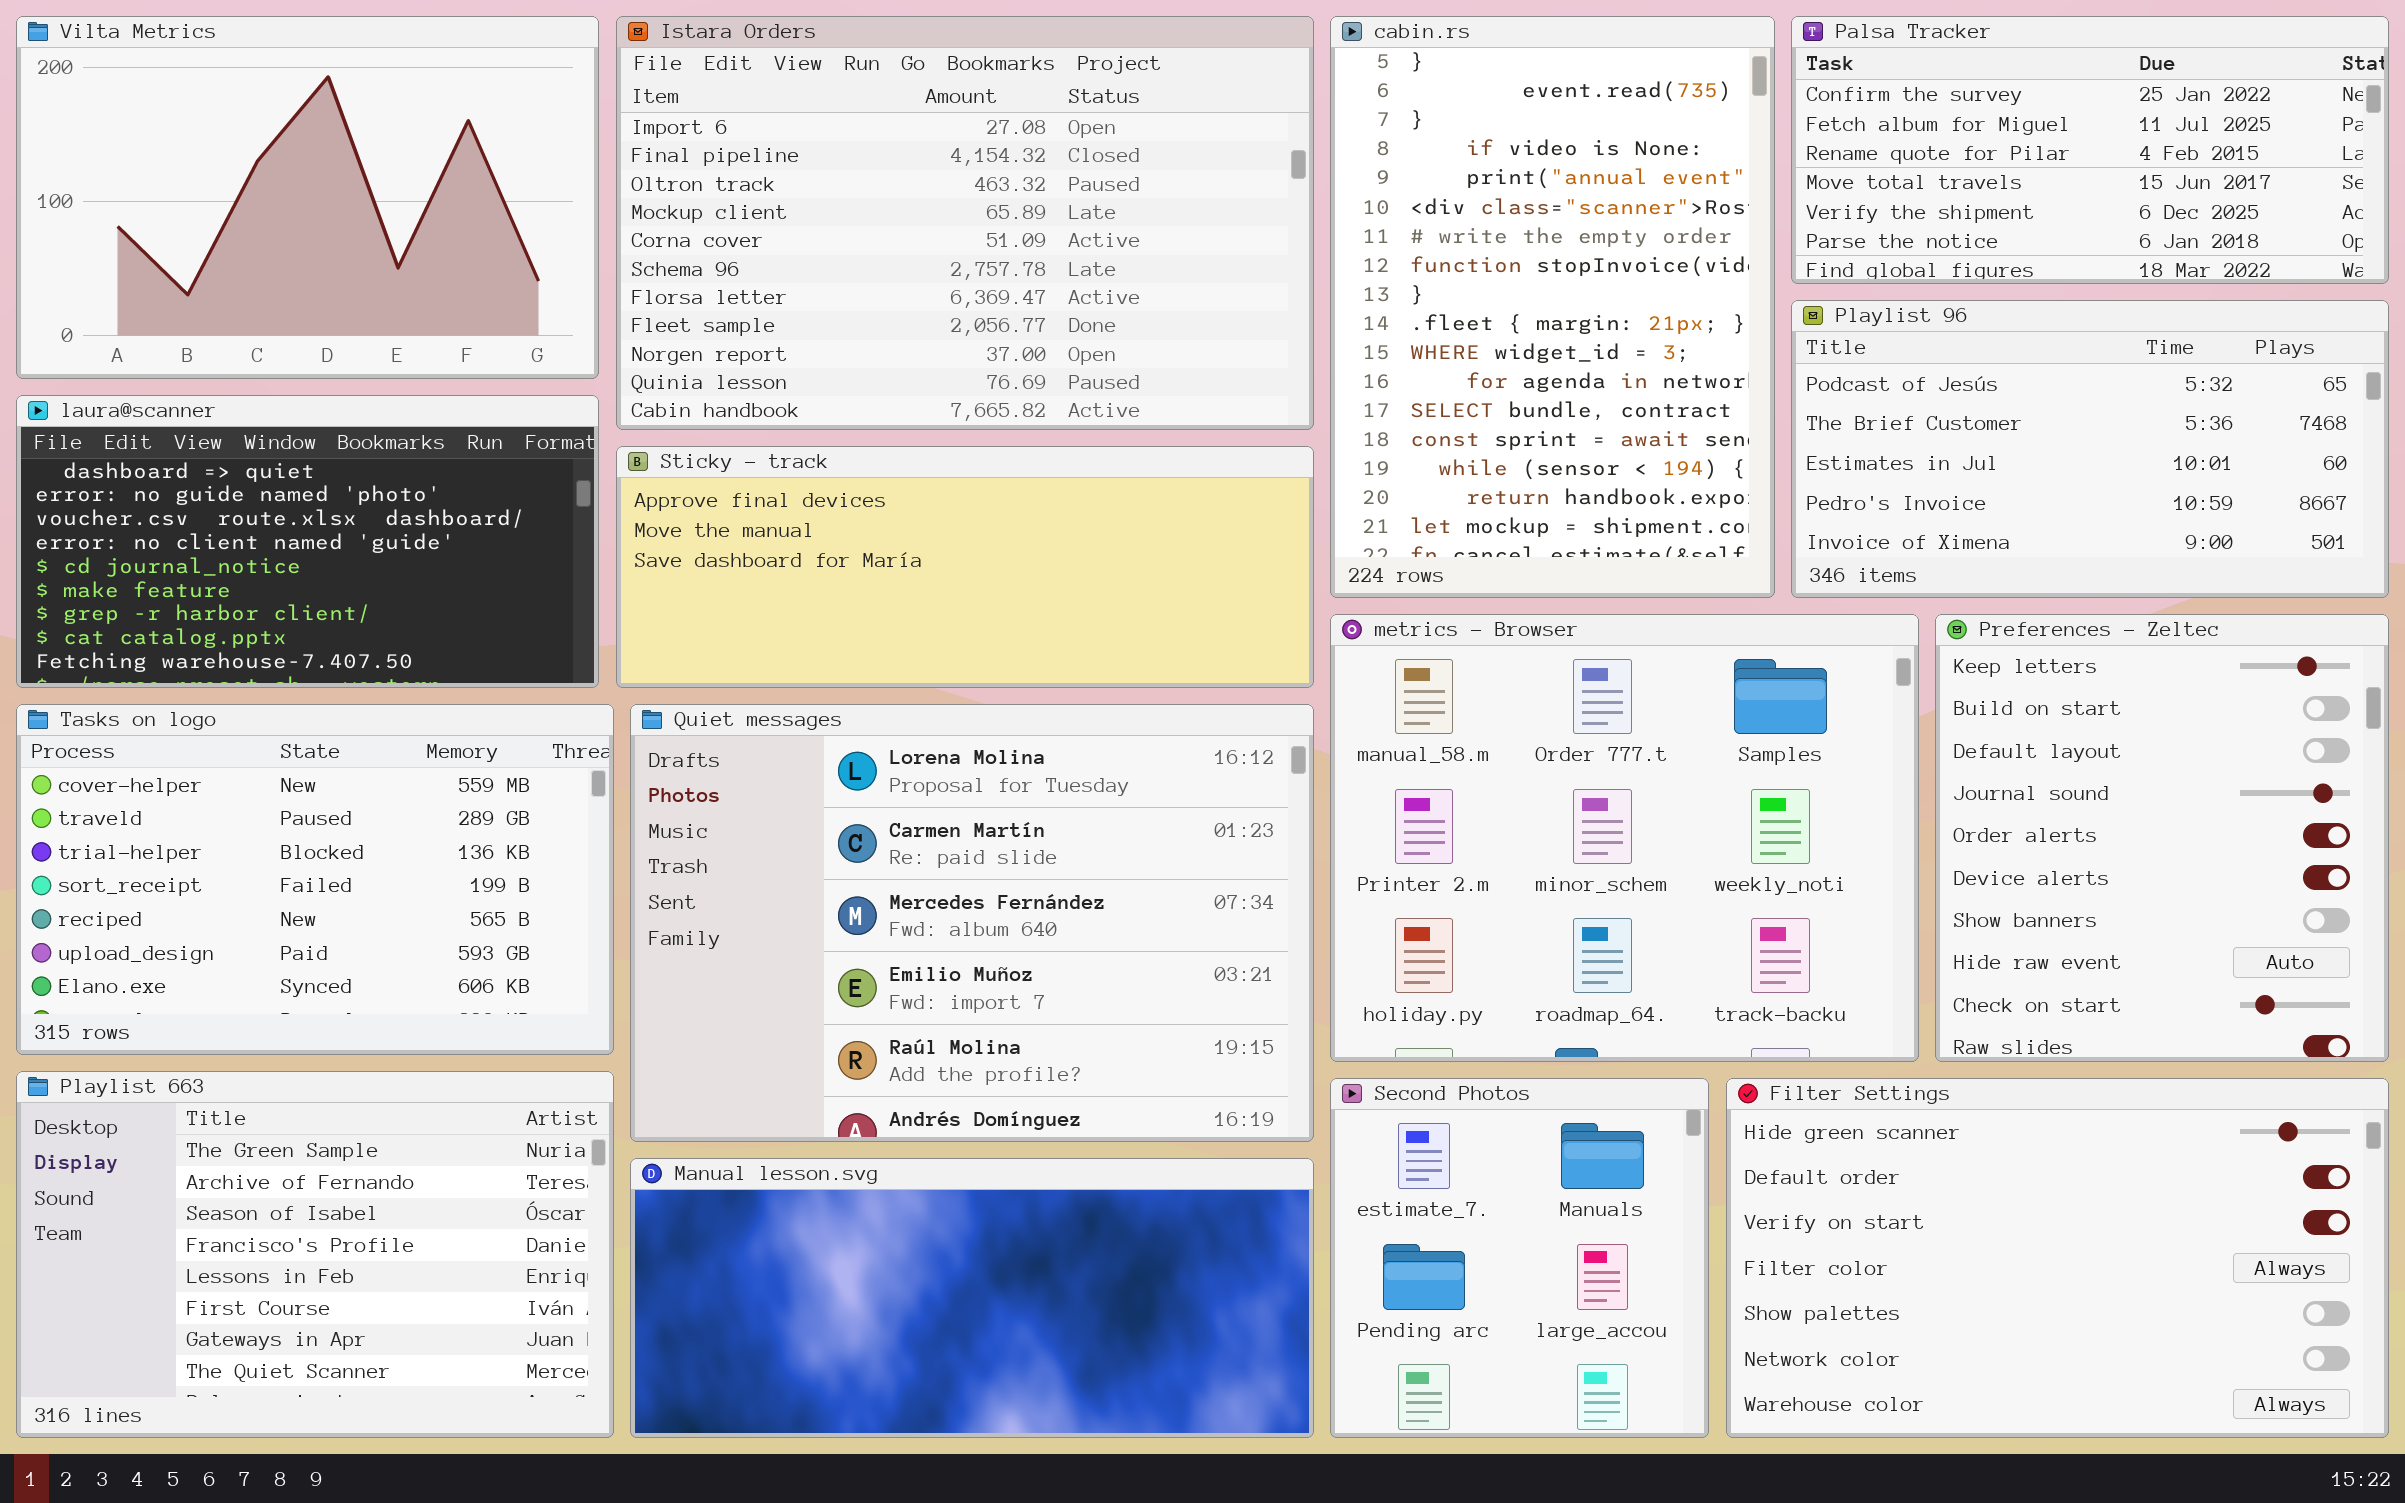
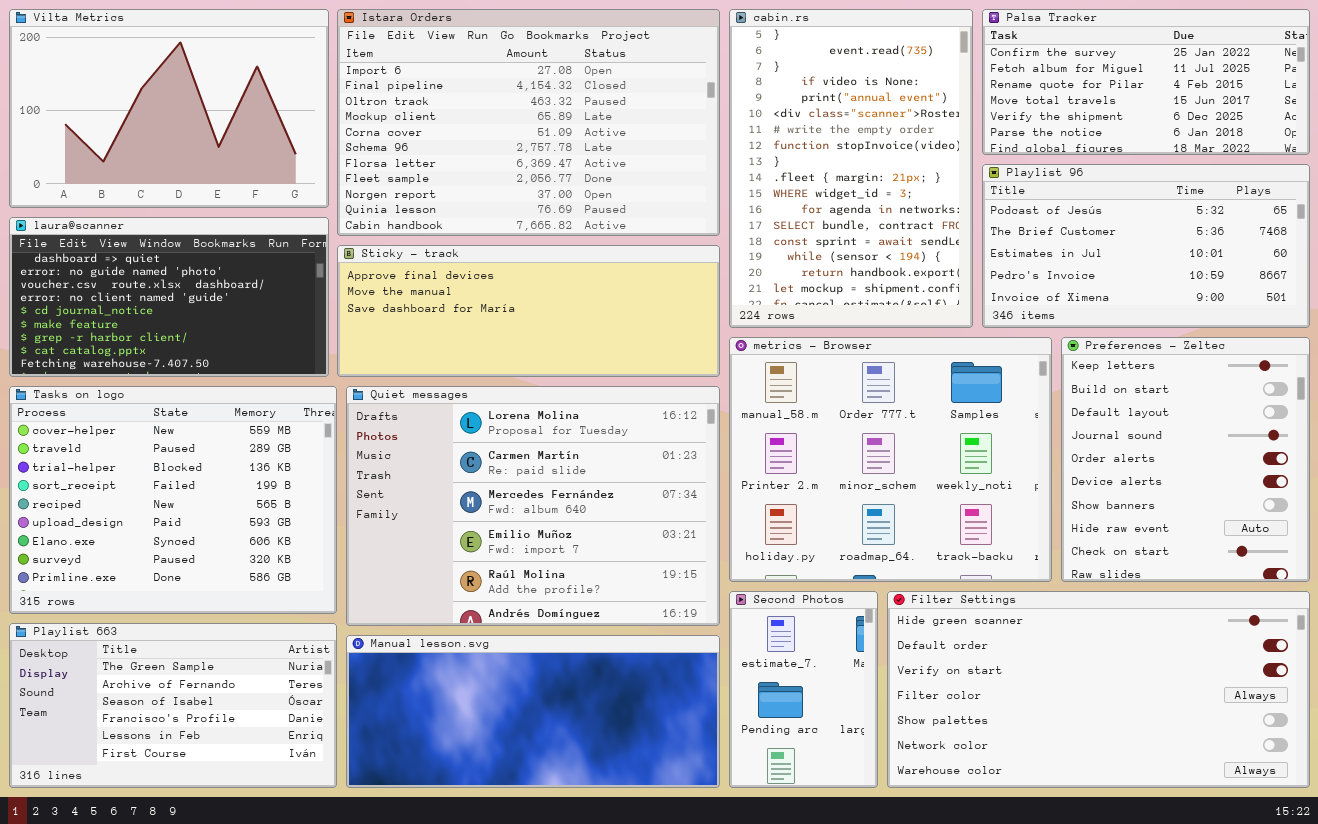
Tasks on logo: [16,704,614,1055] -> [9,386,337,614], resized
Playlist 663: [16,1071,614,1438] -> [9,623,337,788], resized
Second Photos: [1330,1078,1709,1438] -> [729,591,878,788], resized
Filter Settings: [1726,1078,2389,1438] -> [887,591,1310,788], resized

